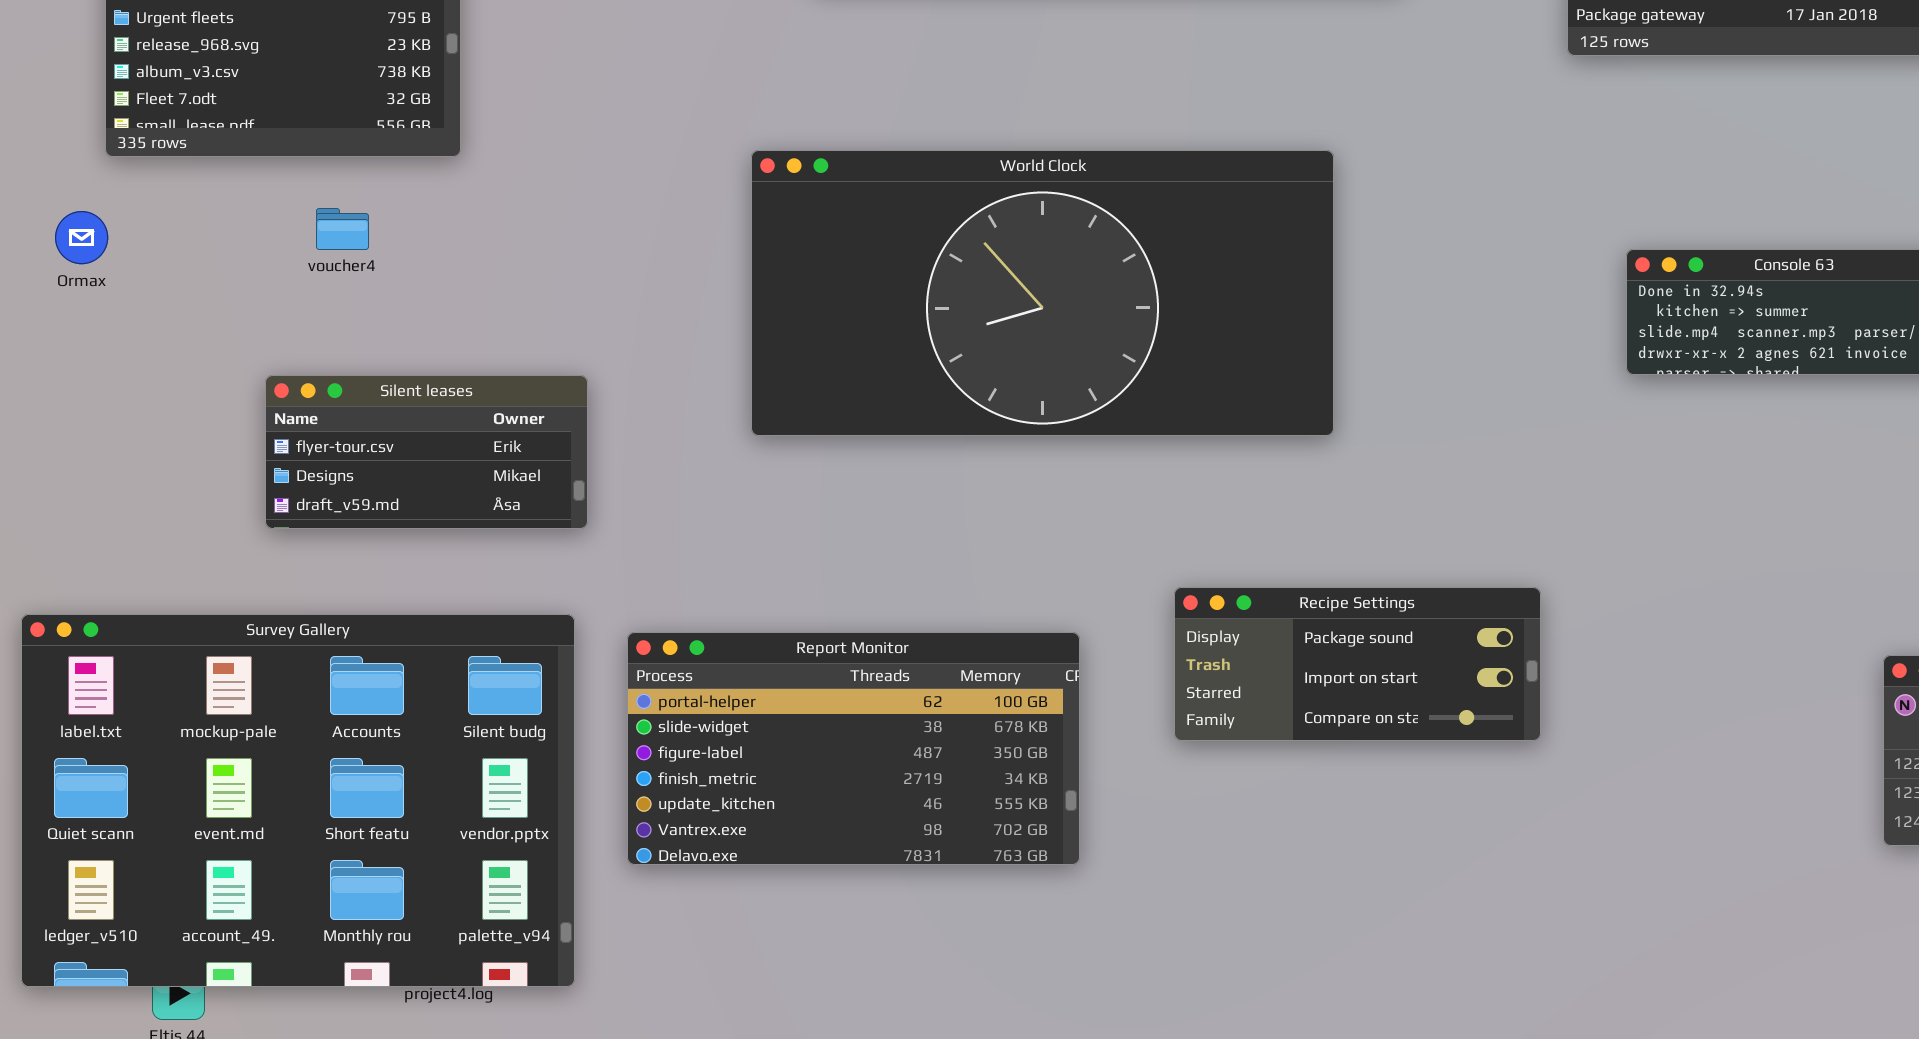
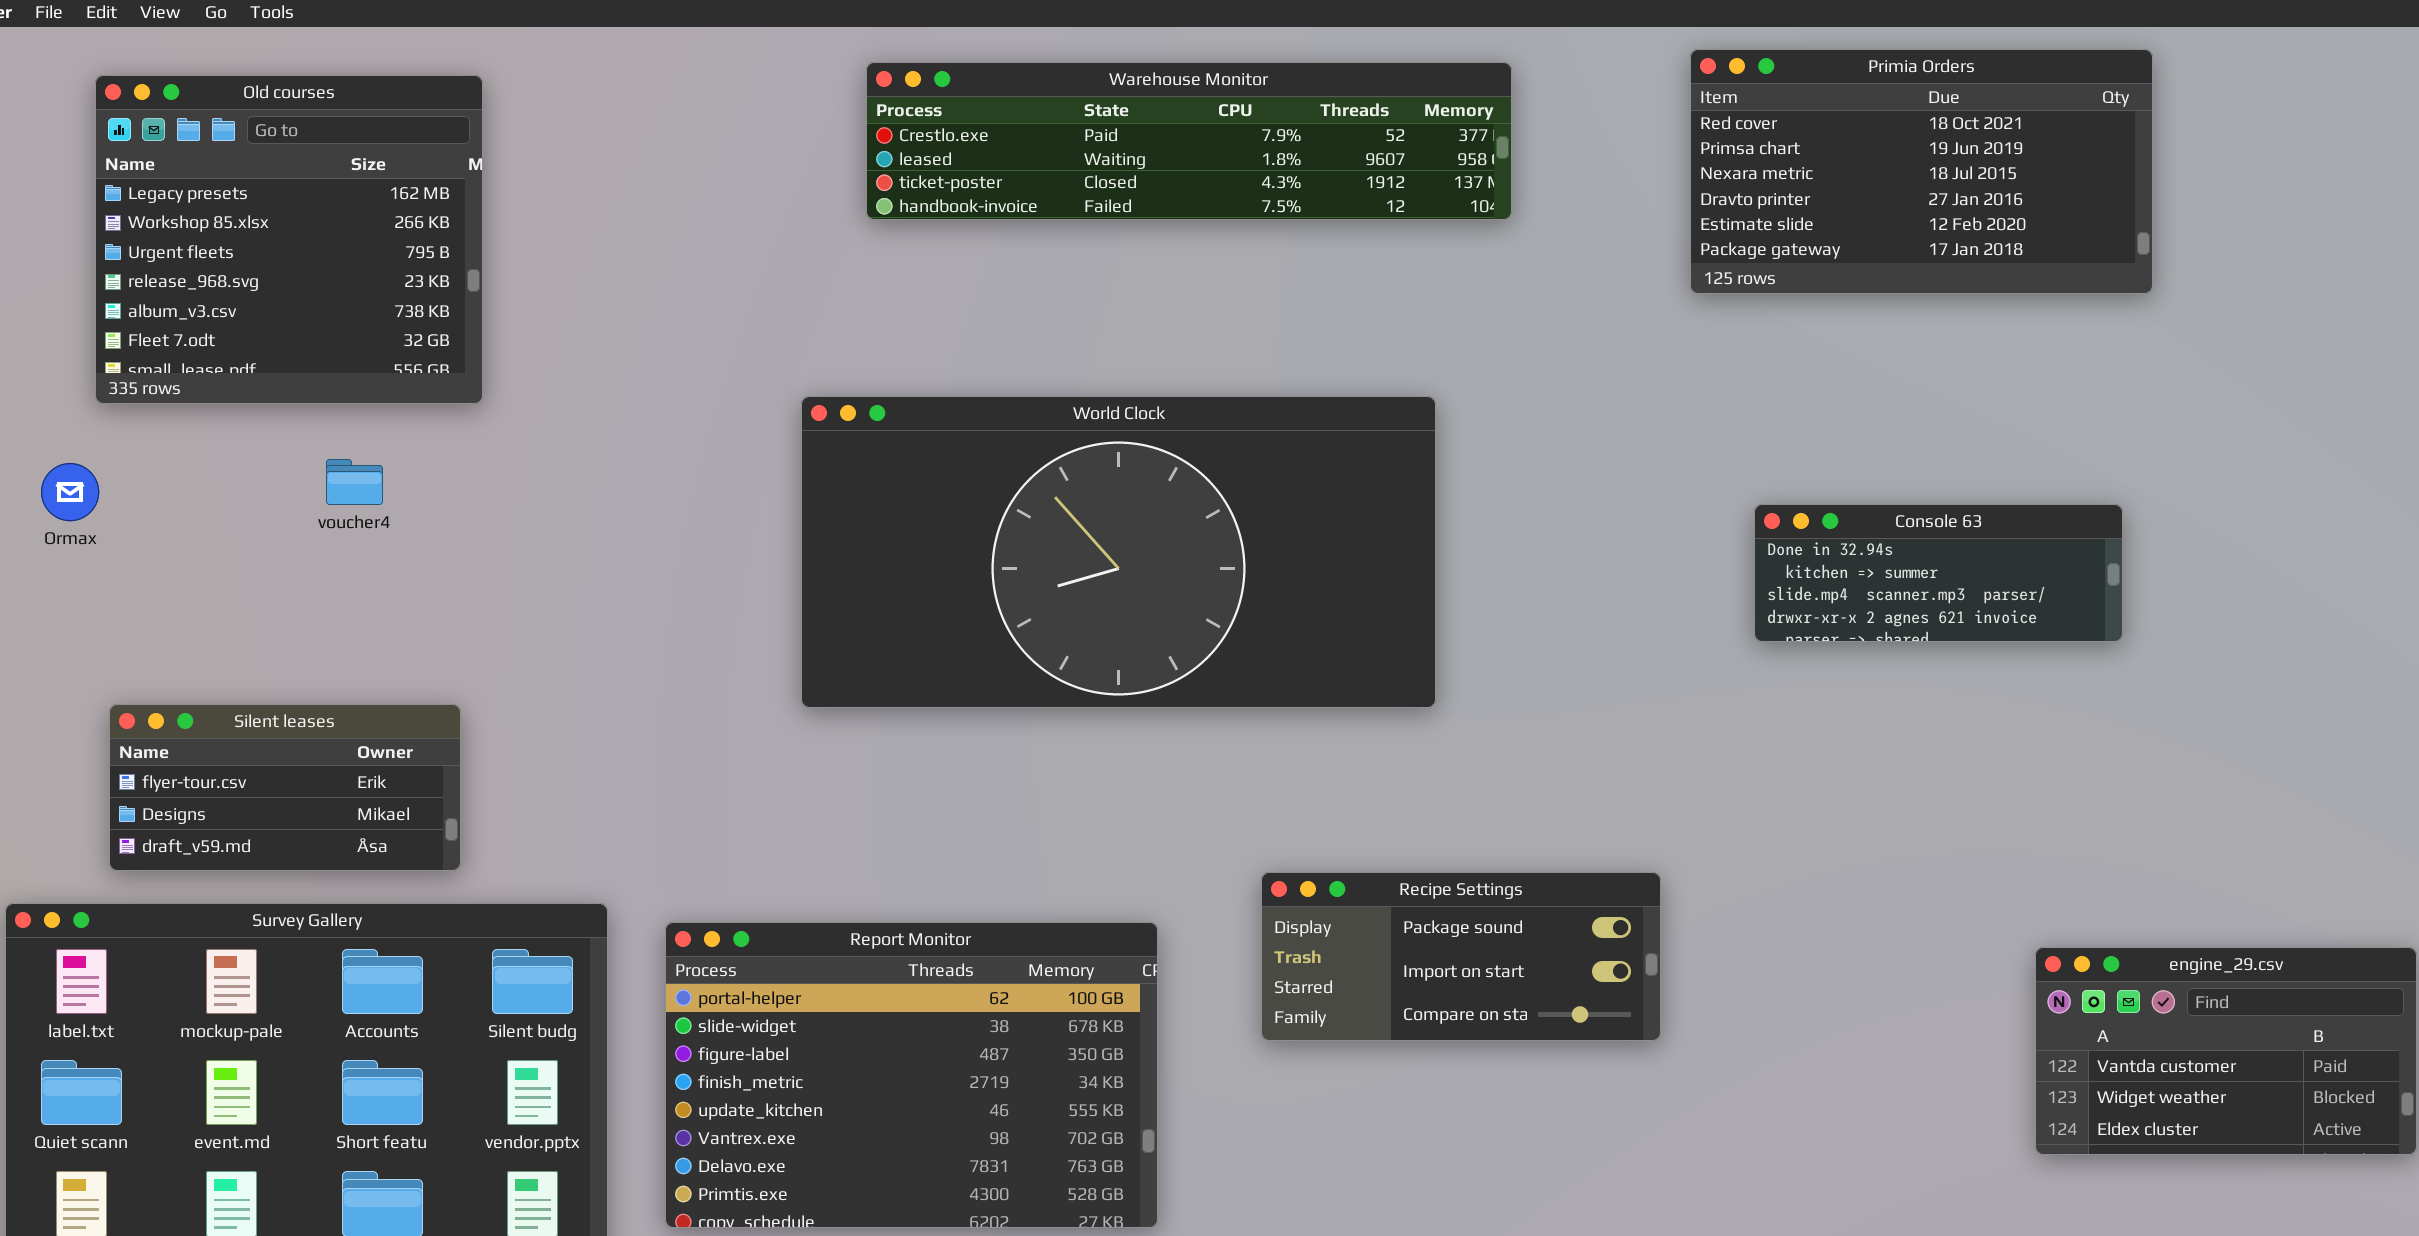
Silent leases: [265,375,588,529] -> [109,704,461,871], moved
Report Monitor: [627,632,1080,865] -> [665,922,1158,1228], resized

